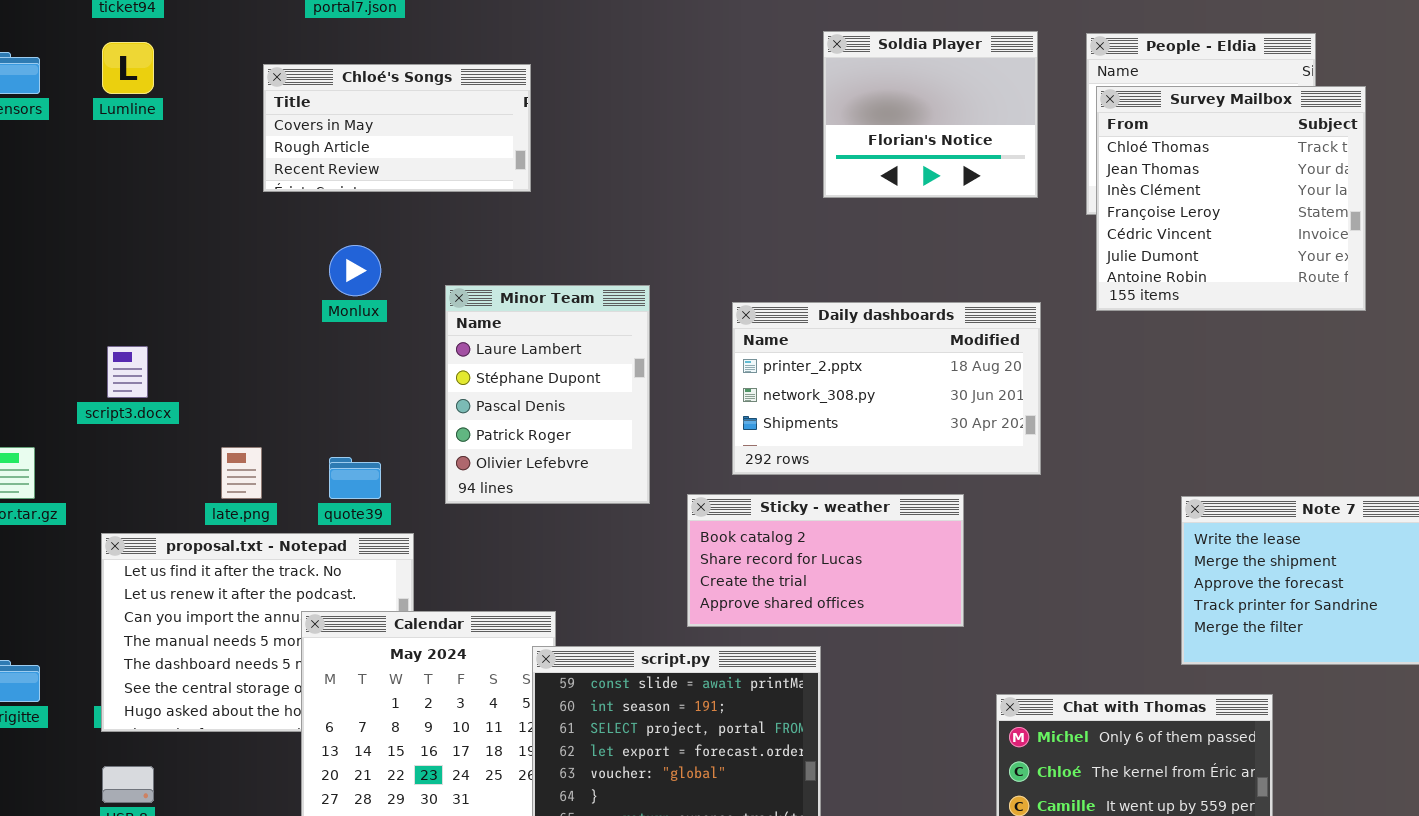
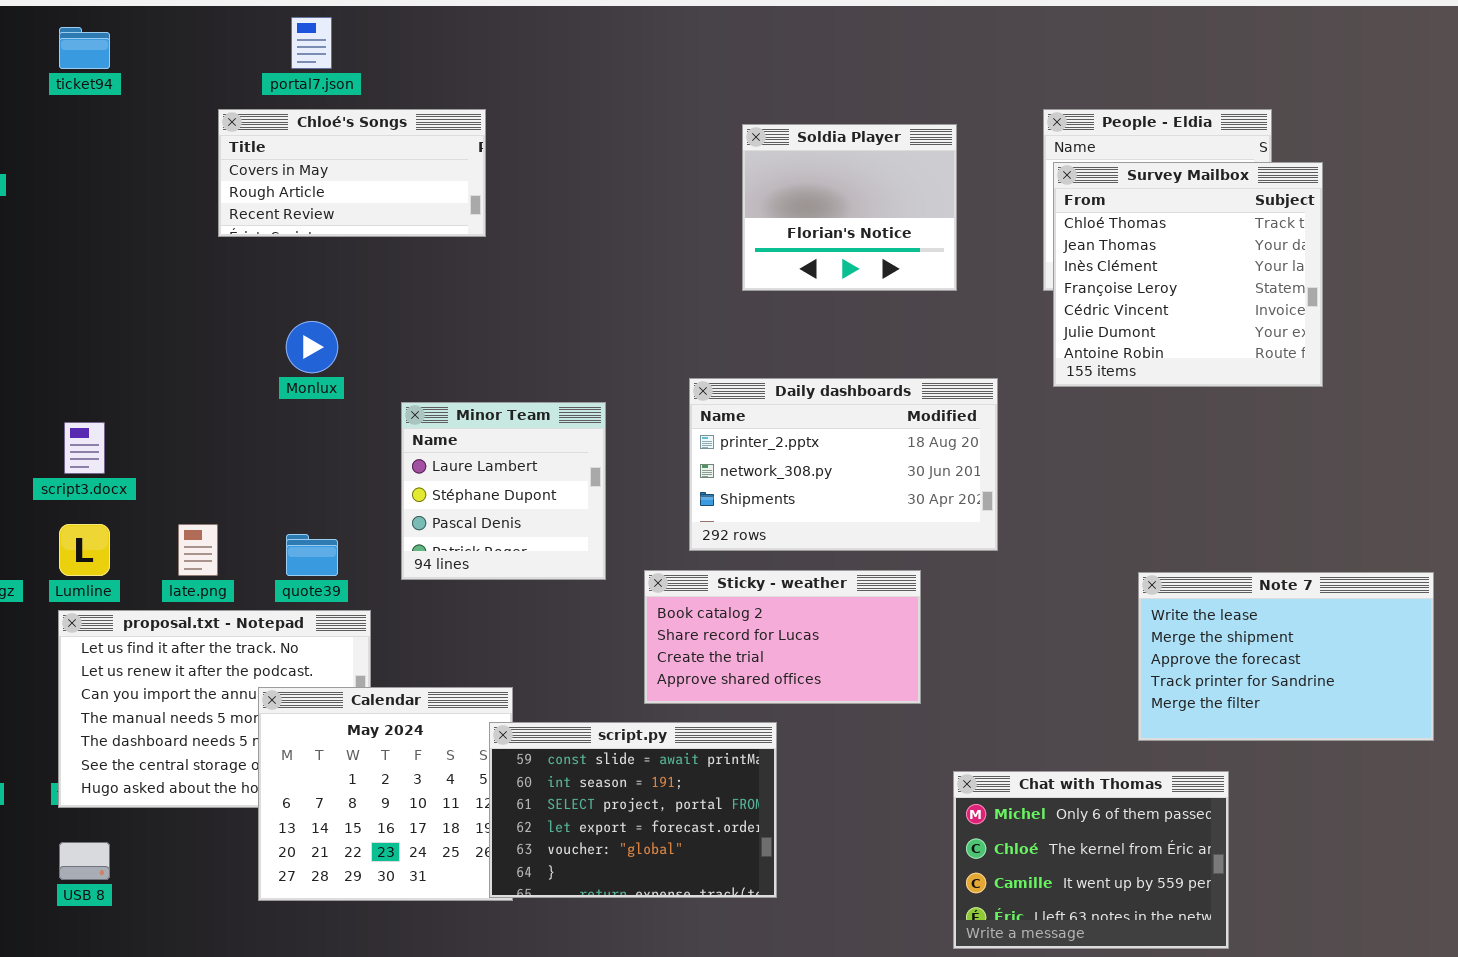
Soldia Player: [823,31,1038,198] -> [742,124,957,291], moved
Lumline: [102,42,154,94] -> [59,524,110,576], moved
Chloé's Songs: [263,64,531,192] -> [218,109,486,237], moved
Minor Team: [445,285,650,504] -> [401,402,606,580], resized

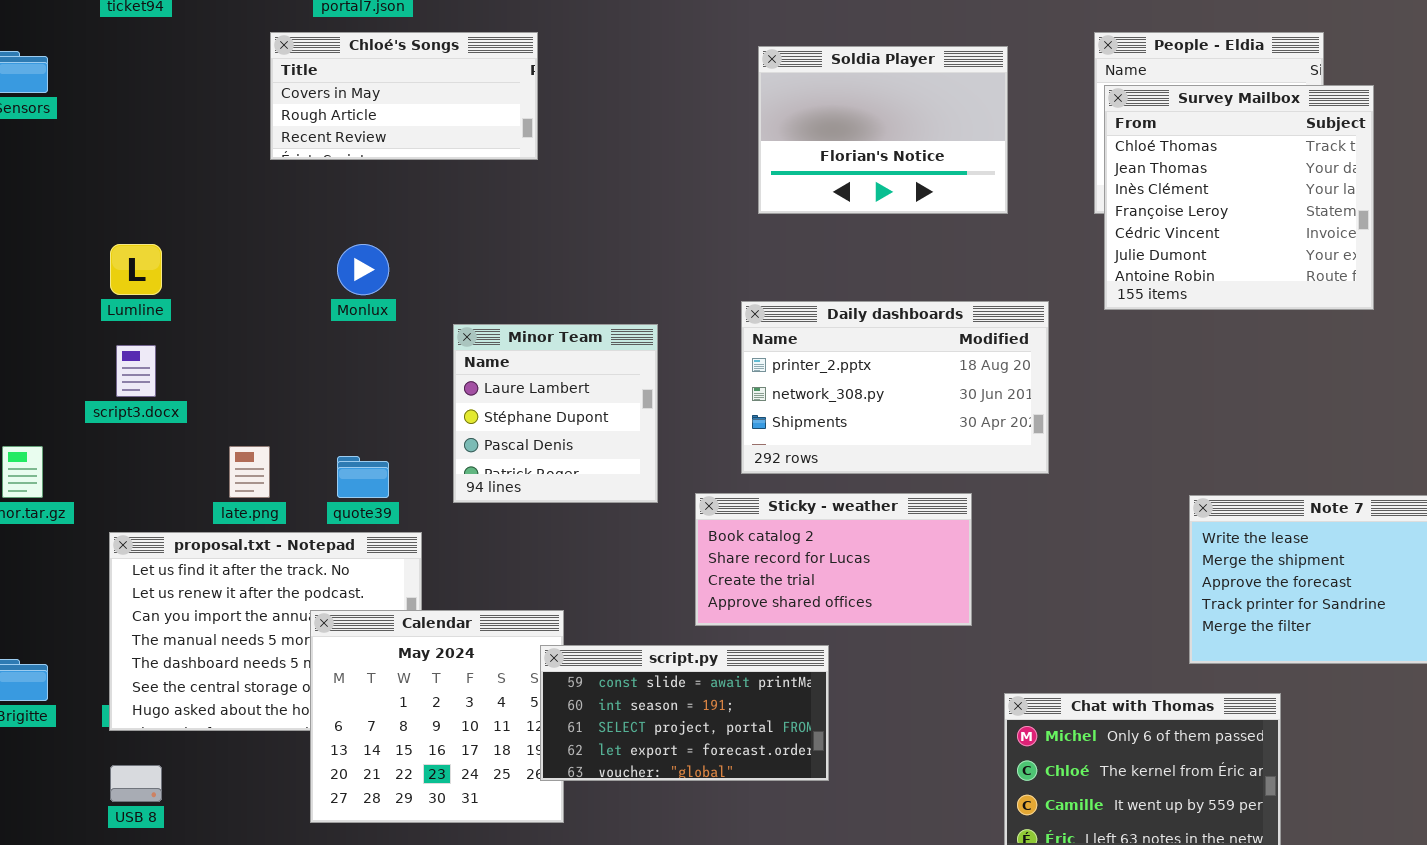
Soldia Player: [742,124,957,291] -> [758,46,1008,214], resized
Lumline: [59,524,110,576] -> [110,244,162,295], moved
script.py: [489,722,777,898] -> [540,645,829,781], resized

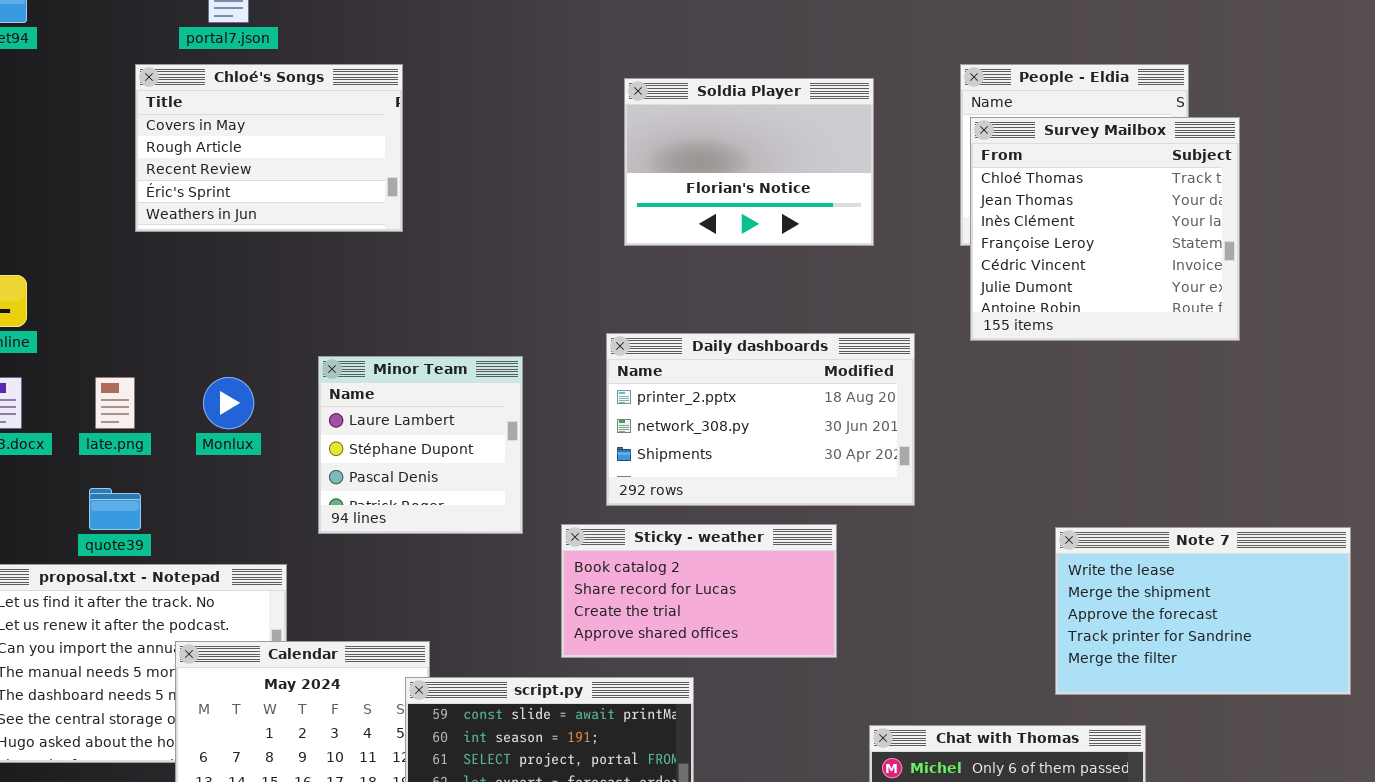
Chloé's Songs: [270,32,538,160] -> [135,64,403,232], resized
Monlux: [337,244,389,295] -> [203,377,254,429], moved
late.png: [229,446,270,498] -> [95,377,135,429], moved
quote39: [337,456,389,498] -> [89,488,141,530], moved

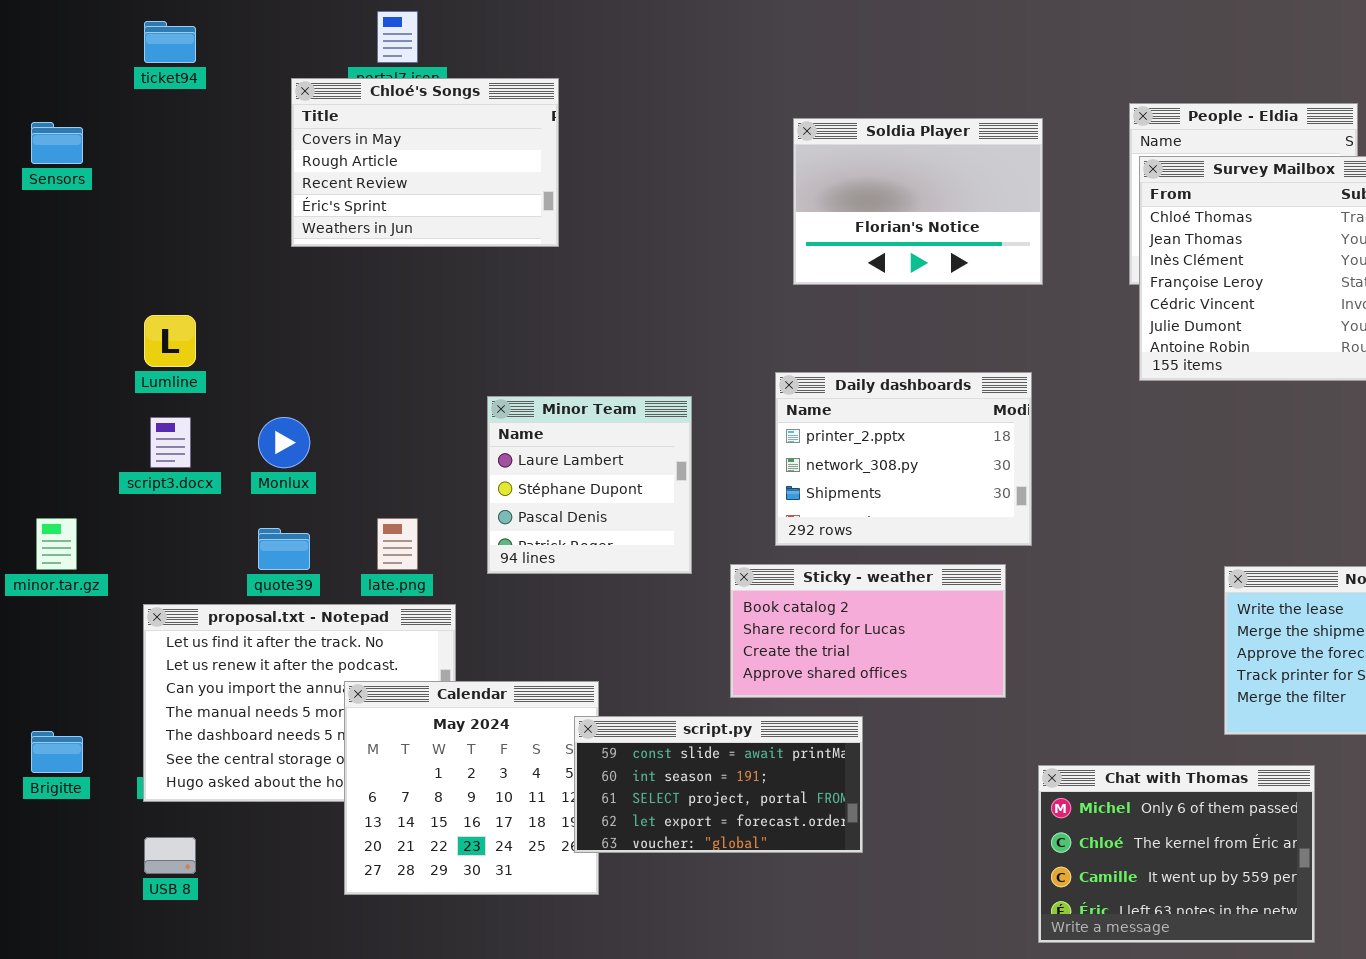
Chloé's Songs: [135,64,403,232] -> [291,78,559,247], moved
Daily dashboards: [606,333,915,506] -> [775,372,1032,546], resized
late.png: [95,377,135,429] -> [377,518,418,570], moved
Monlux: [203,377,254,429] -> [258,417,310,468], moved

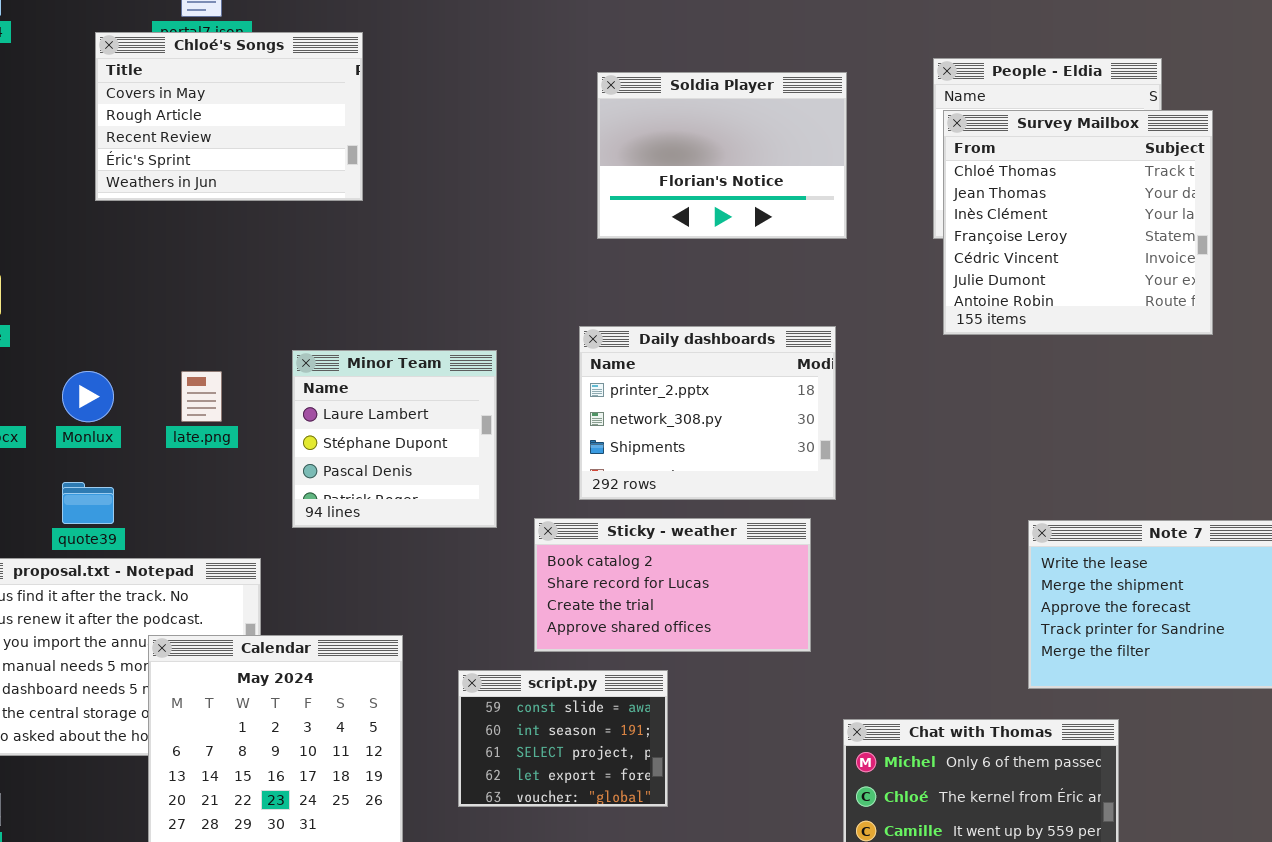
late.png: [377,518,418,570] -> [181,371,222,422], moved
script.py: [574,716,863,853] -> [458,670,668,807], resized

